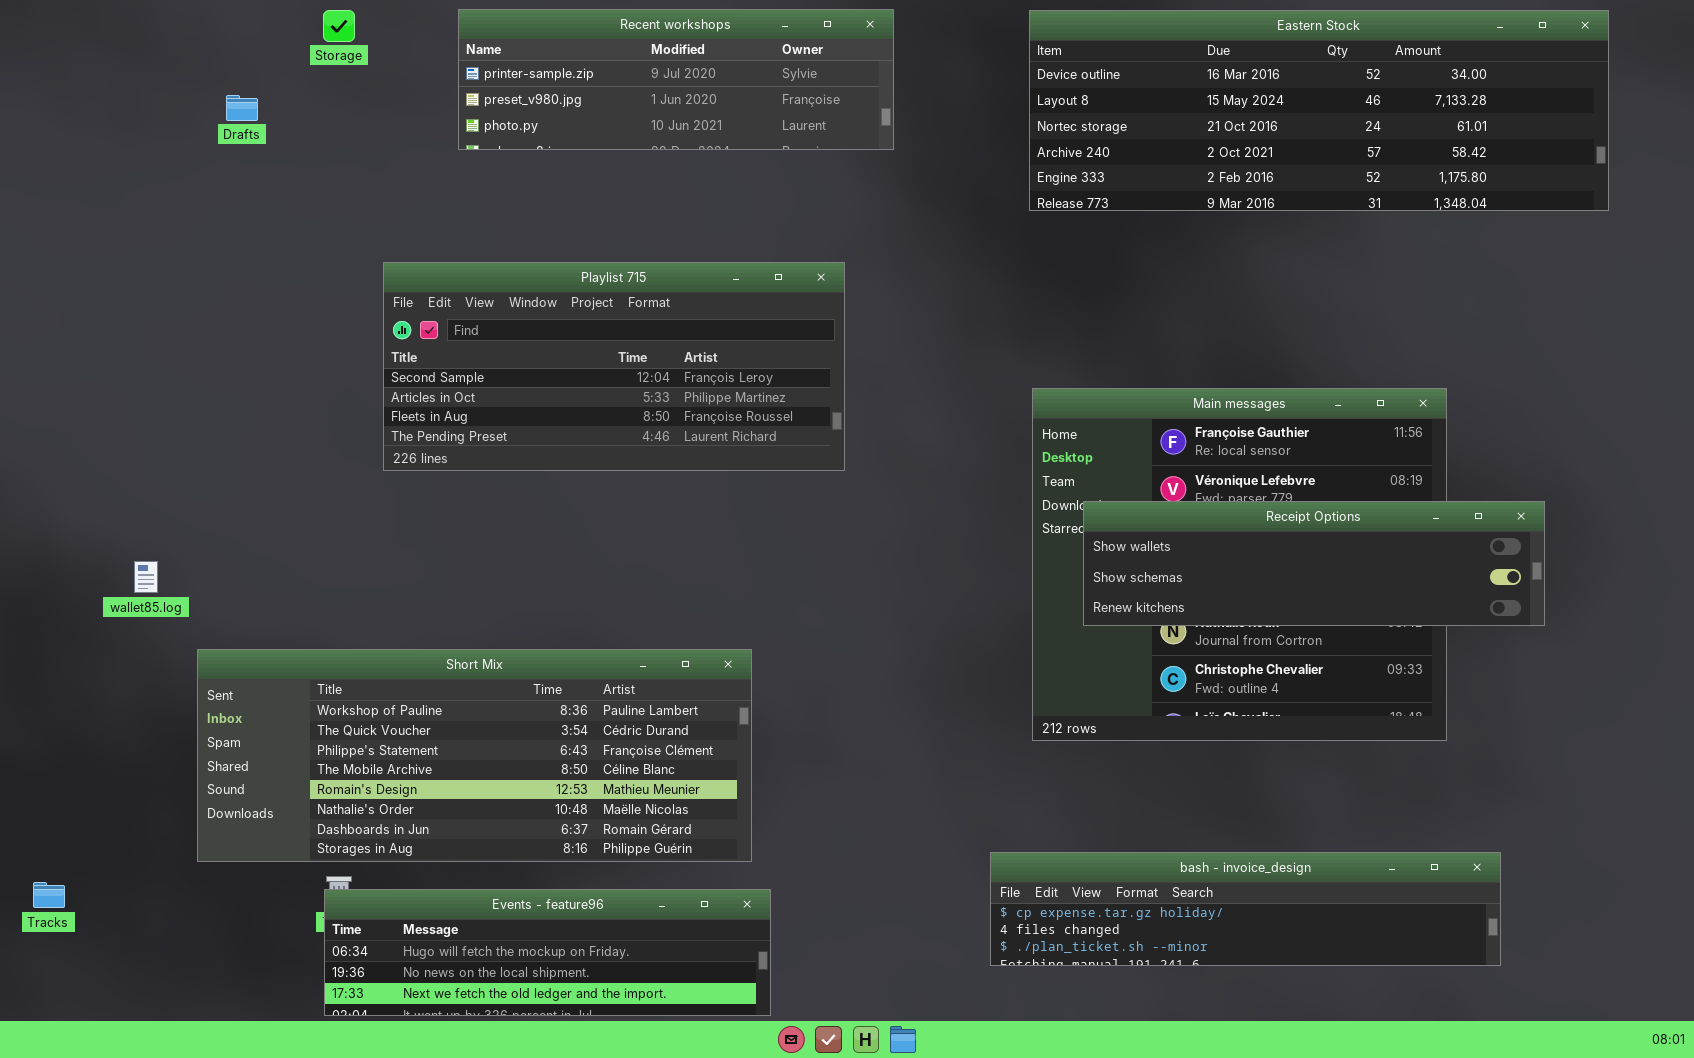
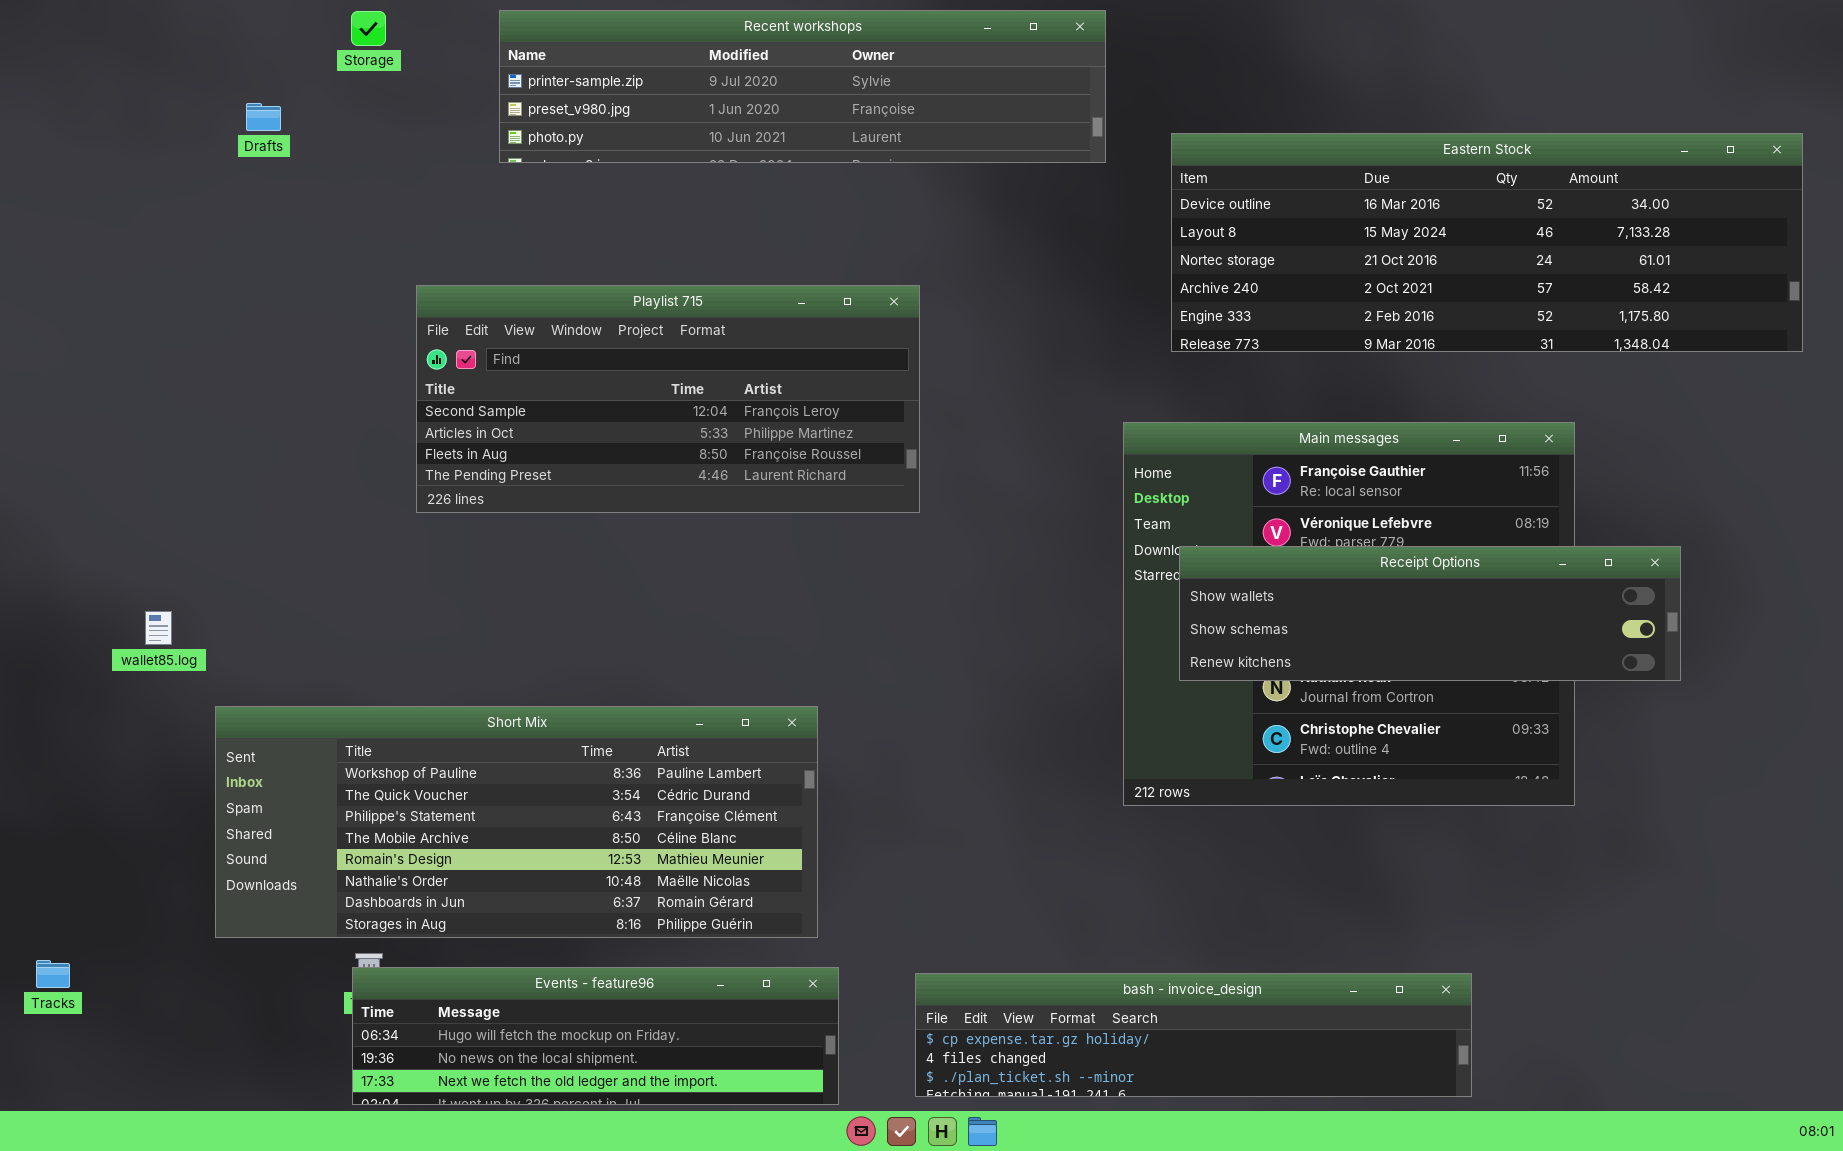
Recent workshops: [458,9,894,150] -> [499,10,1106,163], resized
Eastern Stock: [1029,10,1609,211] -> [1171,133,1803,352], moved
bash - invoice_design: [990,852,1501,966] -> [915,973,1472,1097], moved

